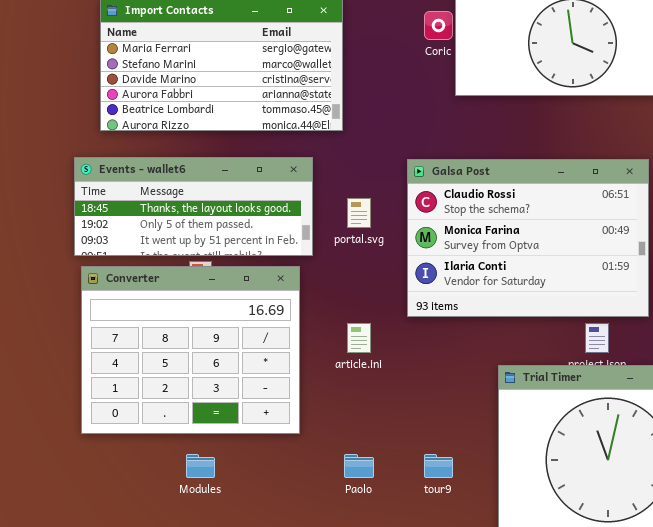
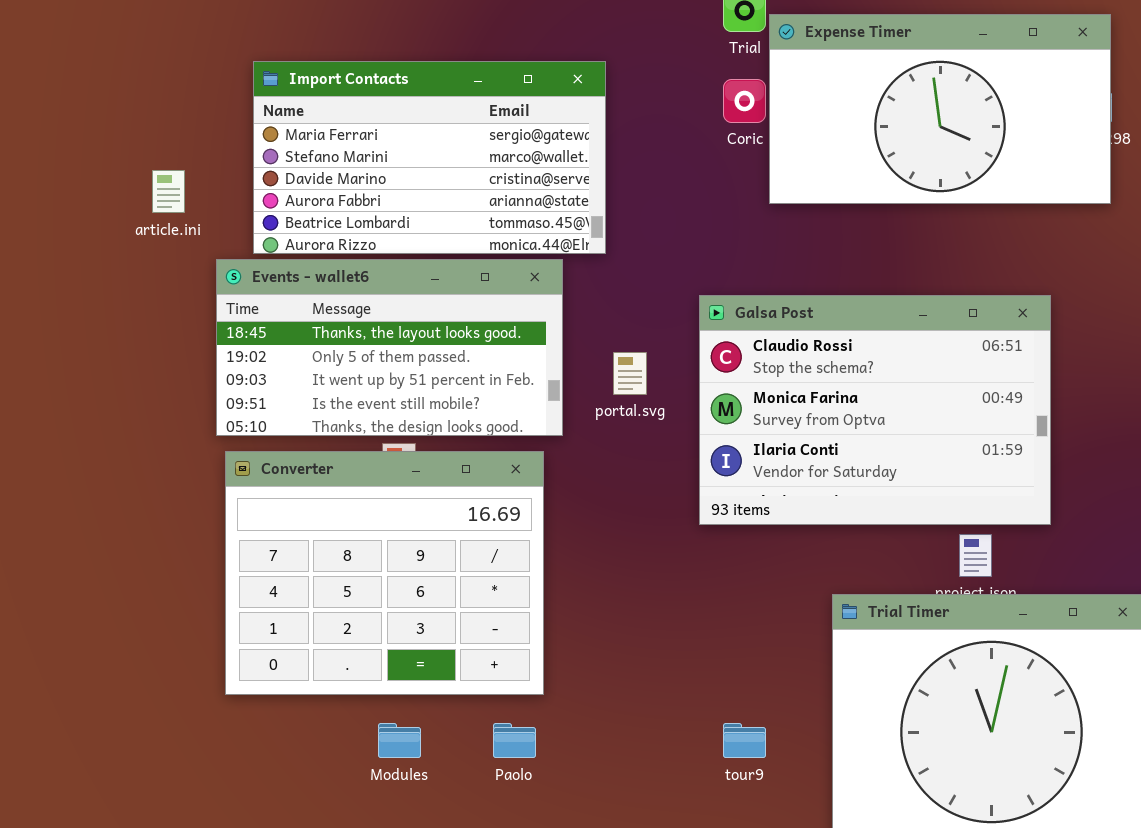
Events - wallet6: [74,157,313,256] -> [216,259,563,436], resized
article.ini: [347,323,371,353] -> [152,170,185,213], moved
Paolo: [344,454,374,478] -> [493,723,536,758], moved

